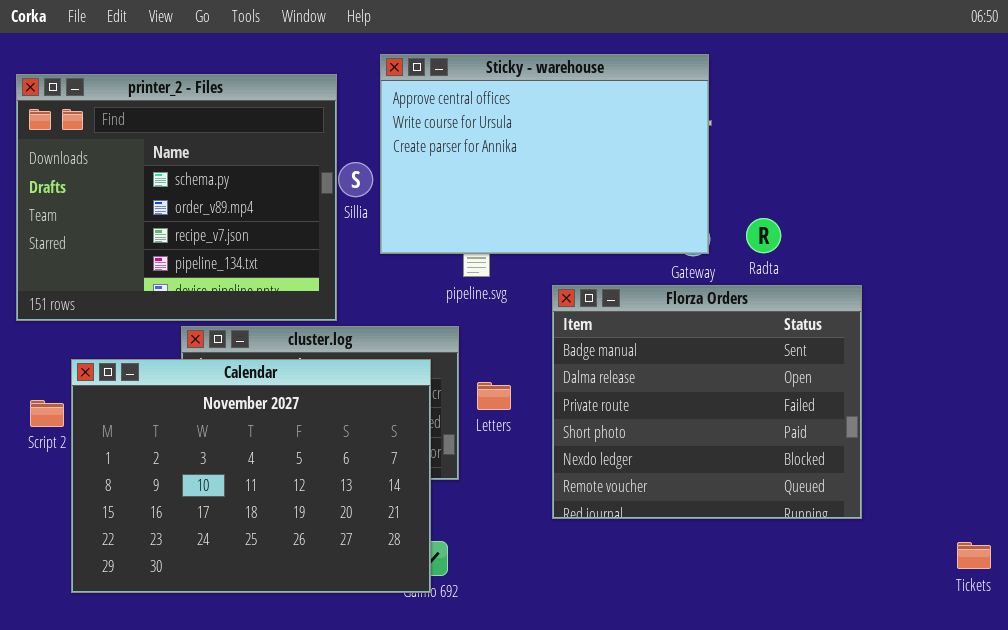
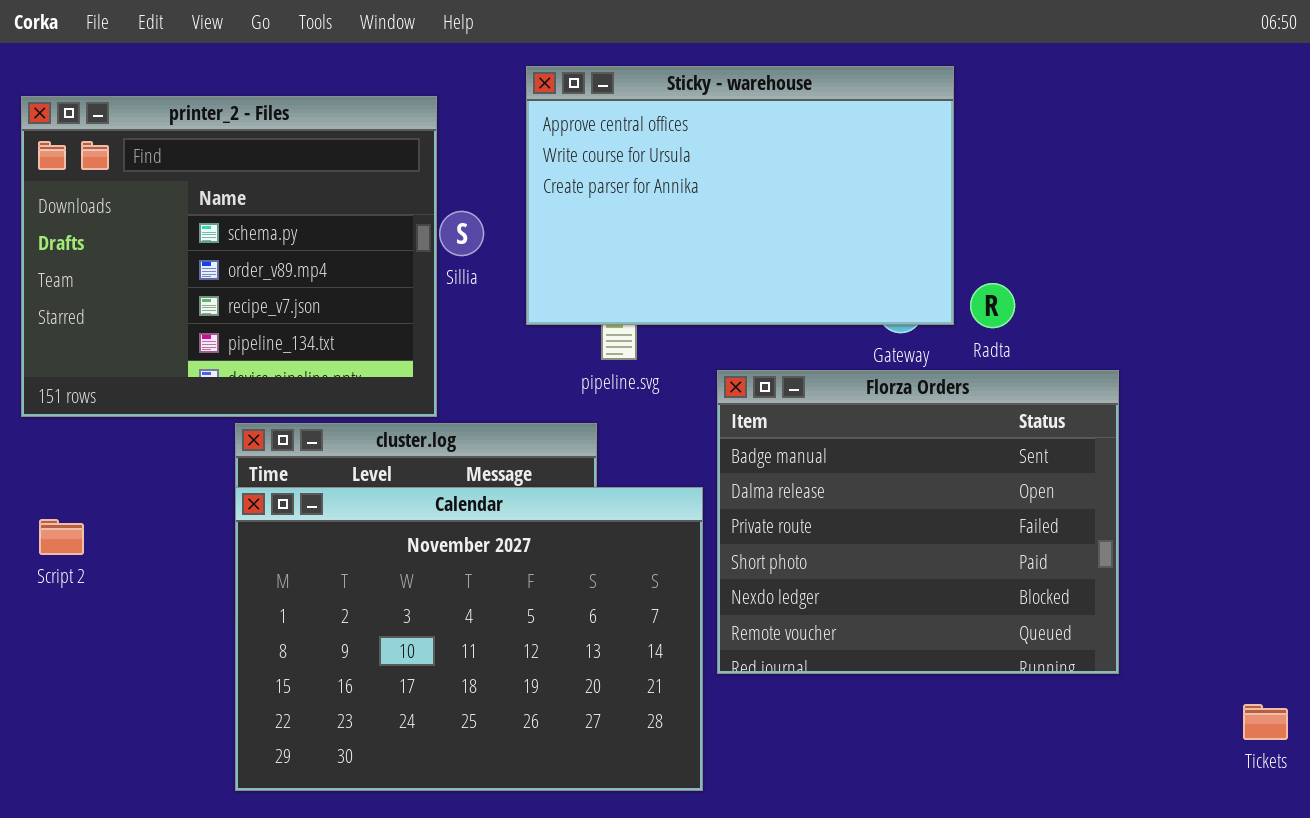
Sticky - warehouse: [380,54,709,254] -> [526,66,954,325], moved
Calendar: [71,359,431,593] -> [235,487,703,791], moved

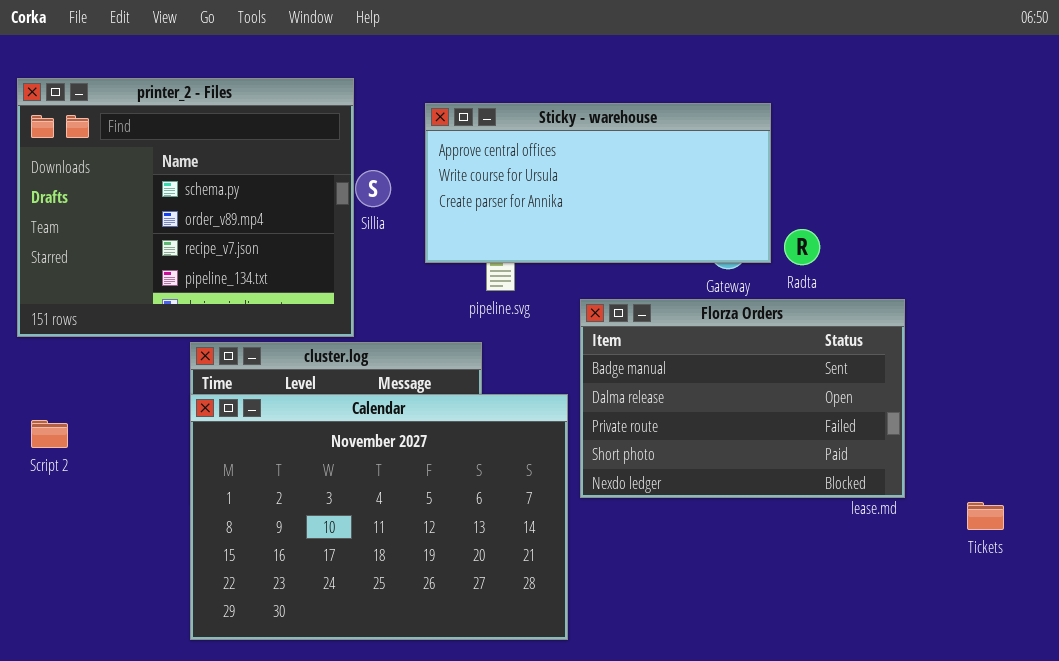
Sticky - warehouse: [526,66,954,325] -> [425,103,771,263], resized
Florza Orders: [717,370,1119,674] -> [580,299,905,498], resized
Tickets: [1243,704,1288,740] -> [967,502,1004,530], moved

